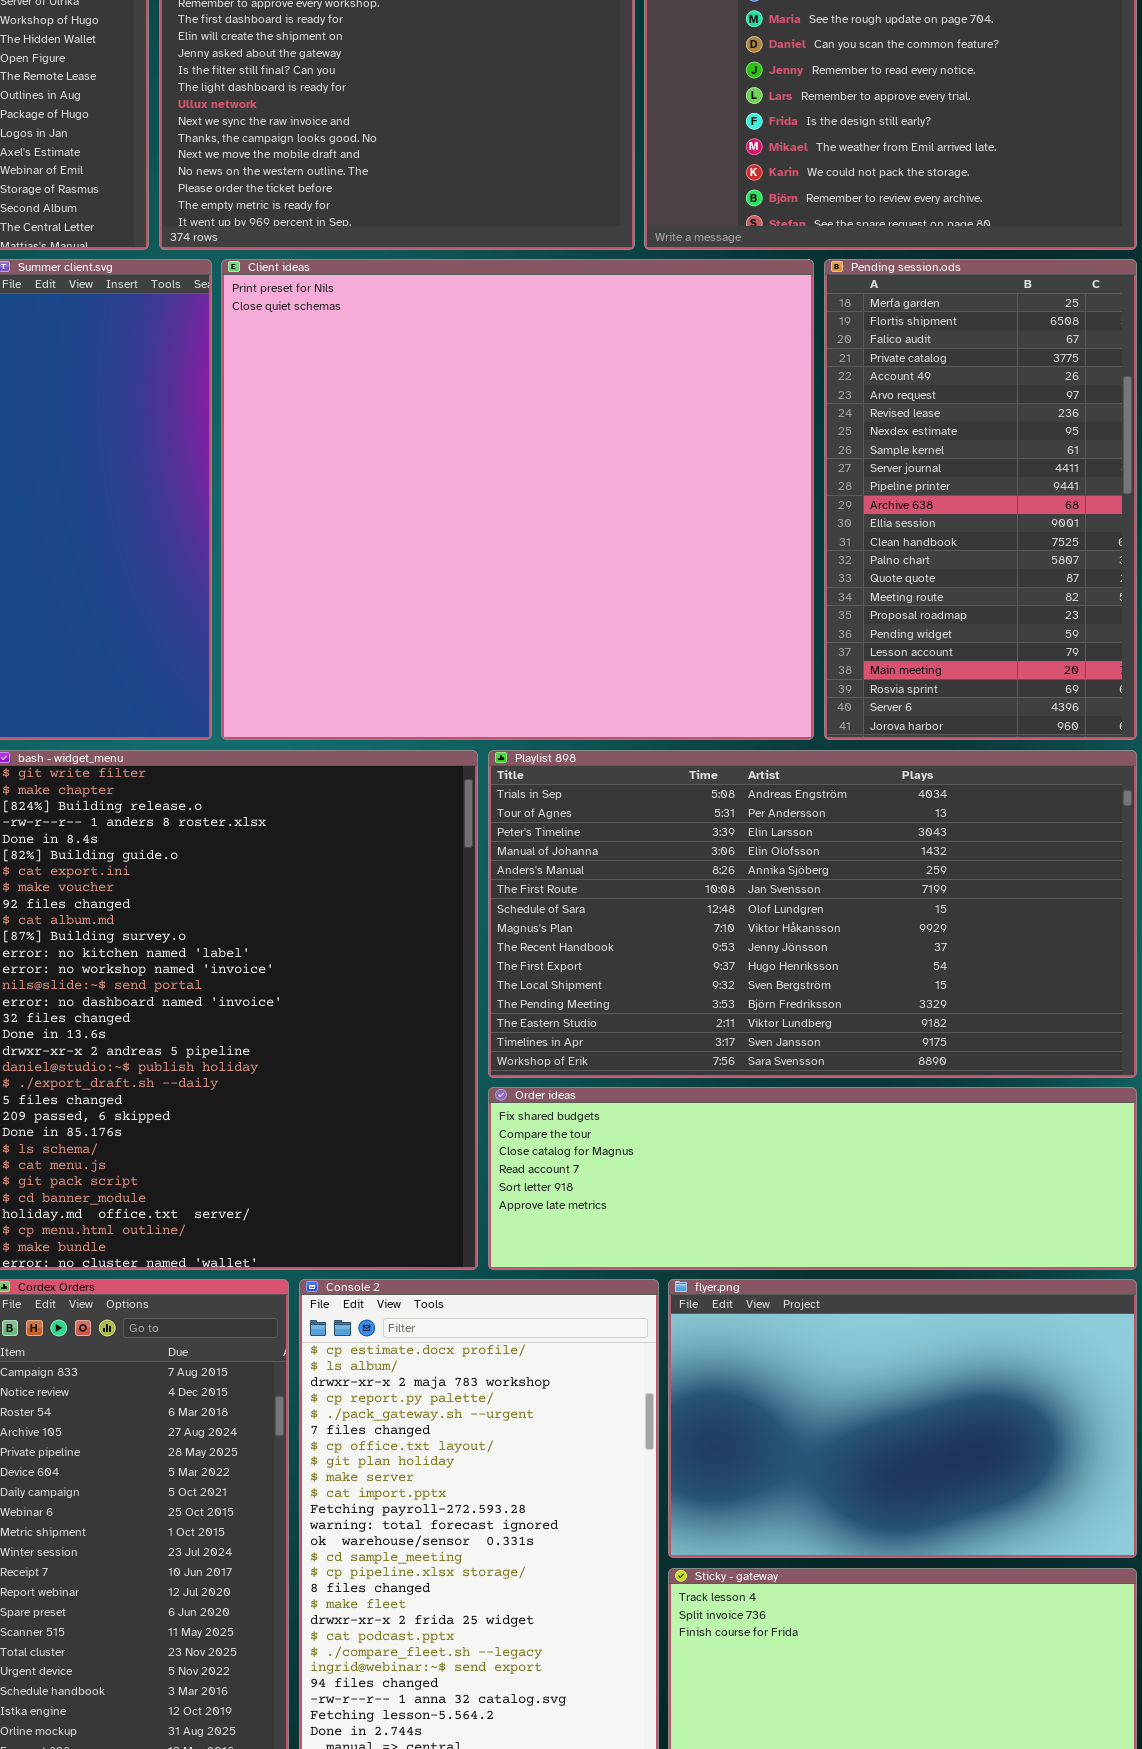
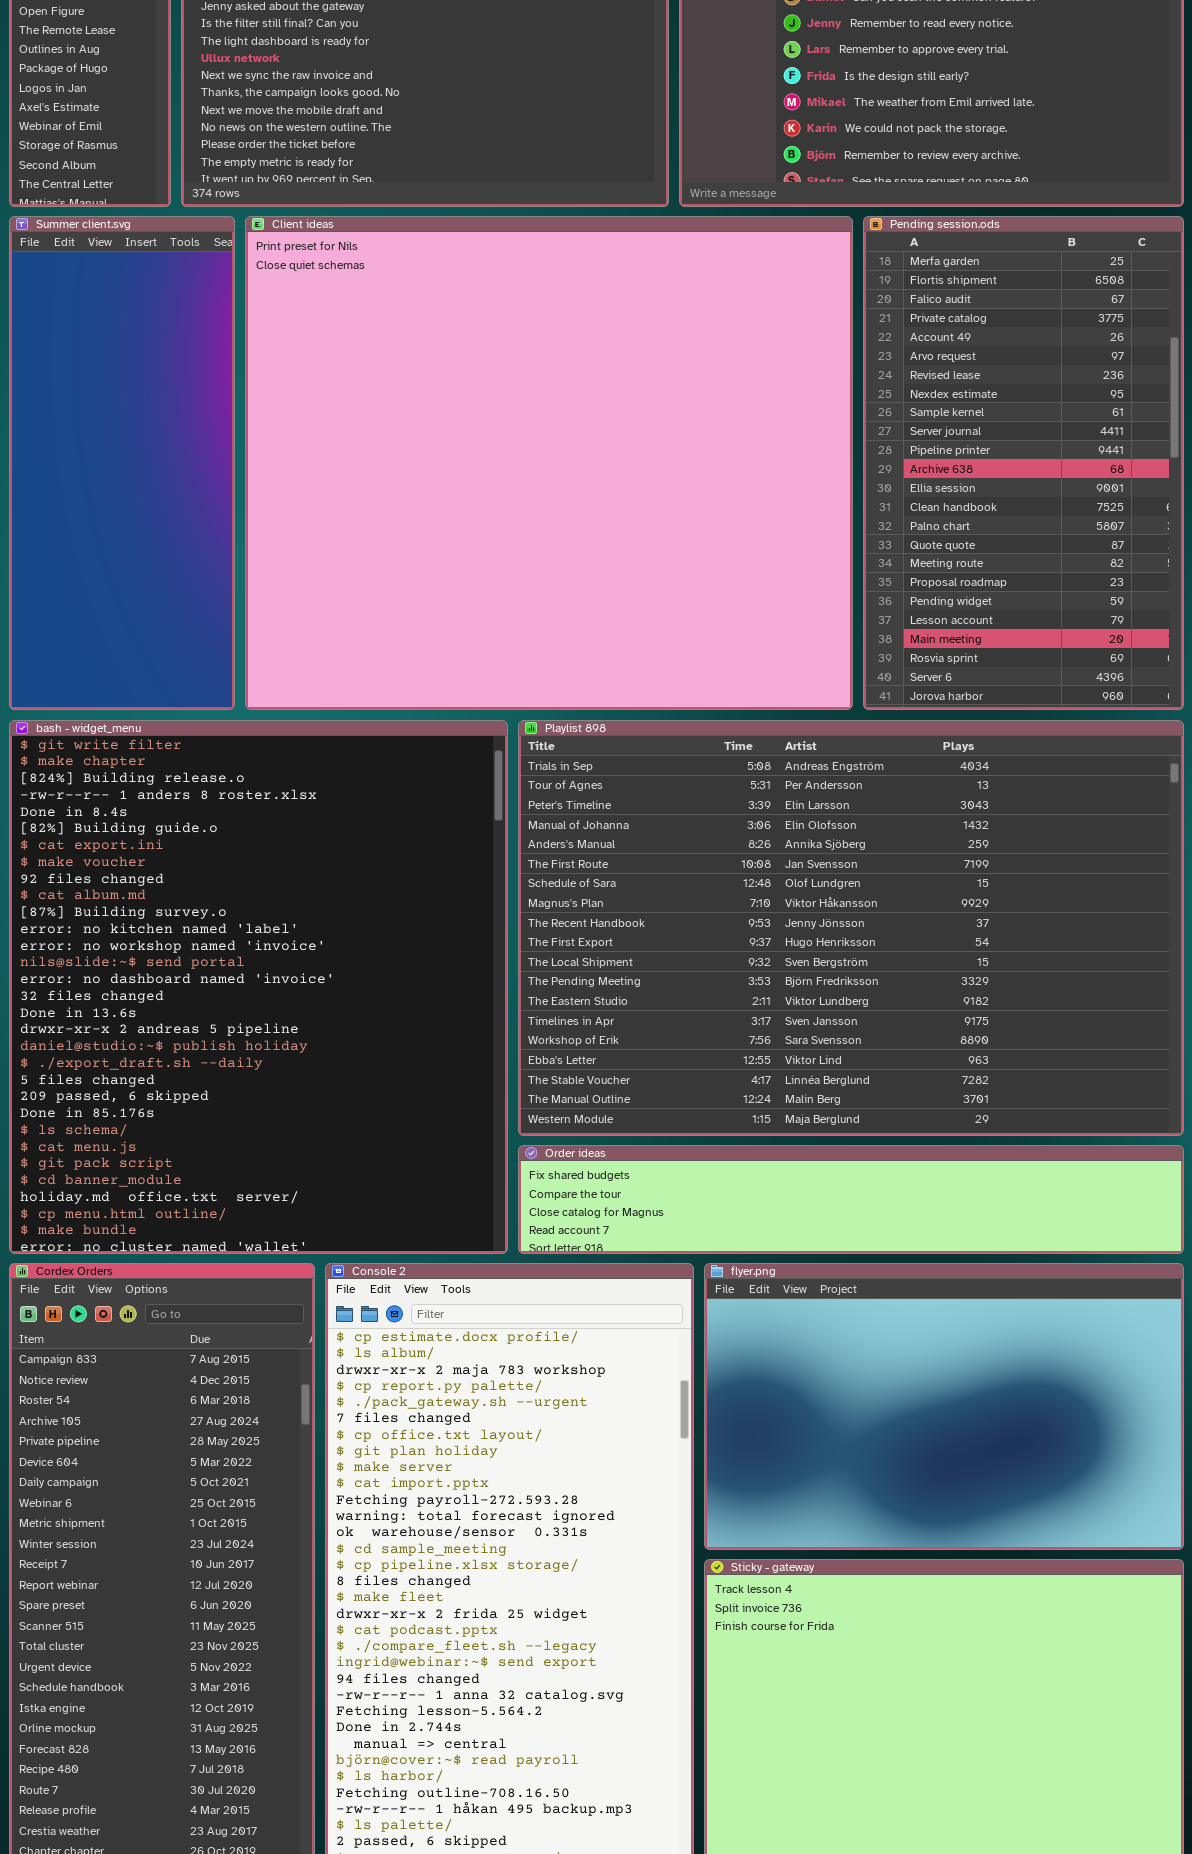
Playlist 898: [488,750,1137,1078] -> [518,720,1184,1136], resized
Order ideas: [488,1087,1137,1270] -> [518,1145,1184,1254], resized

